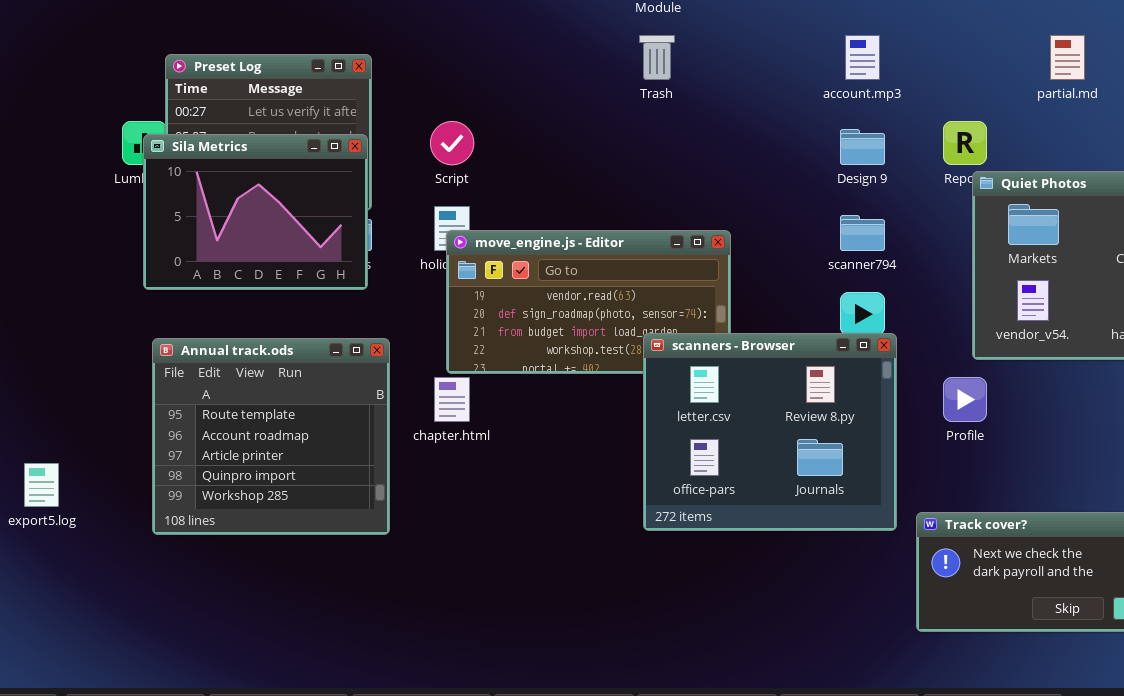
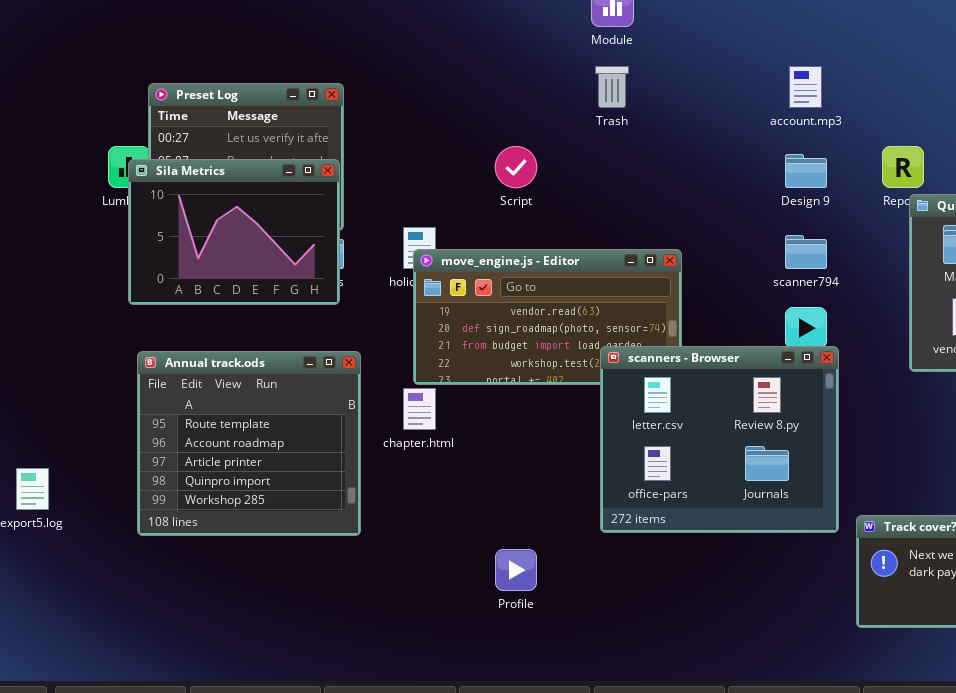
Script: [430,121,474,165] -> [495,146,537,188], moved
Profile: [943,377,987,422] -> [495,549,537,591], moved

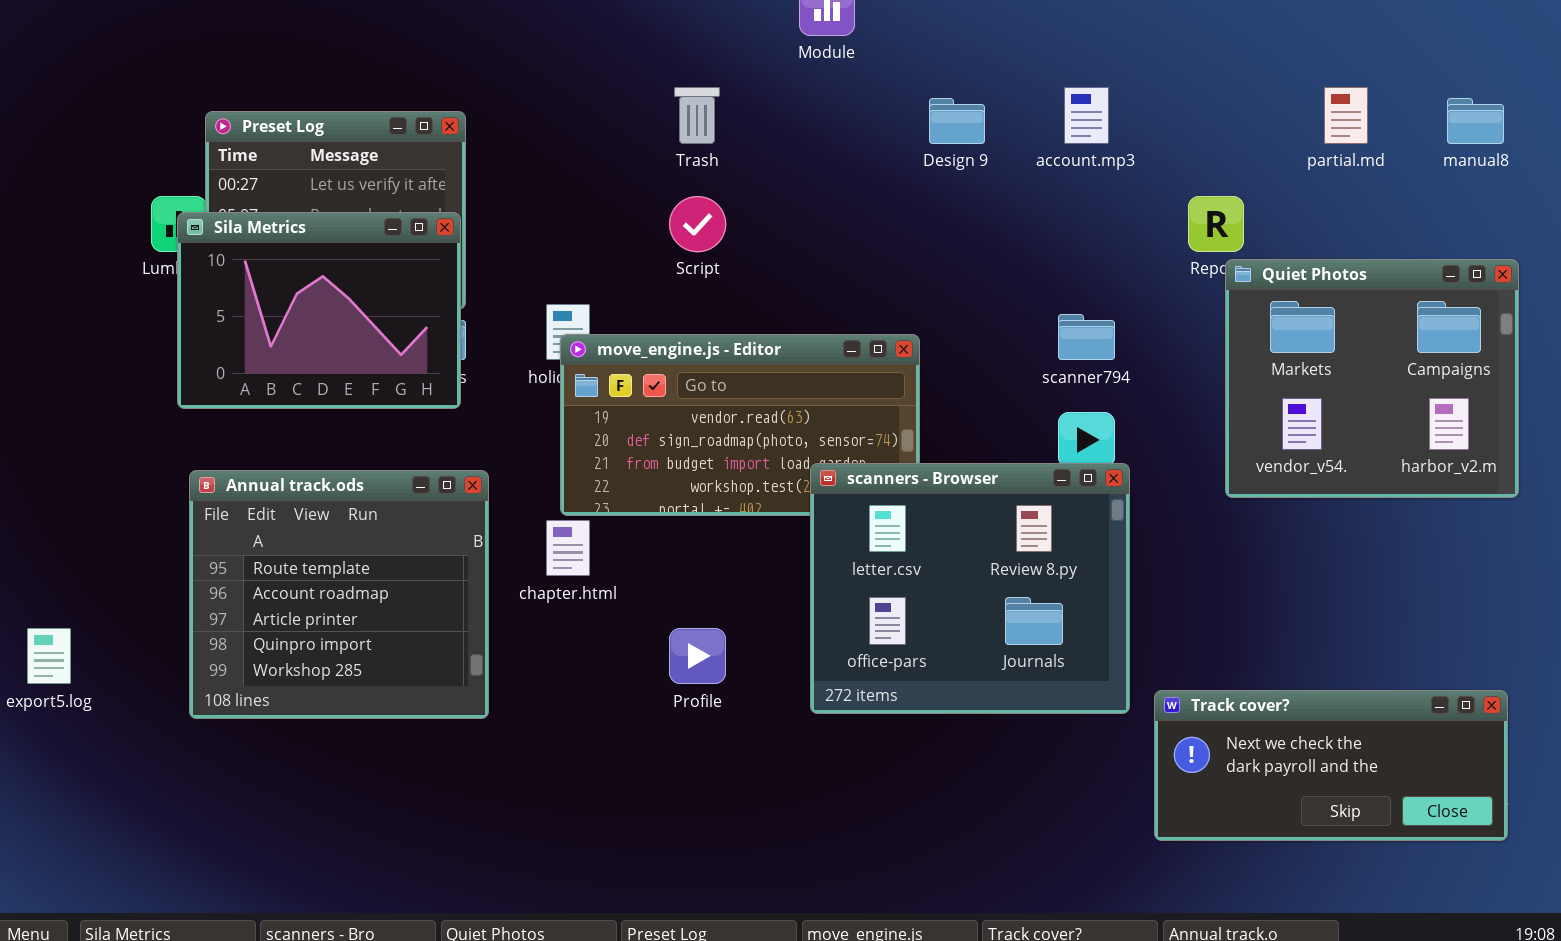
Trash: [595,66,629,108] -> [674,87,720,144], moved
Design 9: [785,154,827,188] -> [929,98,985,144], moved
Profile: [495,549,537,591] -> [669,628,726,684], moved

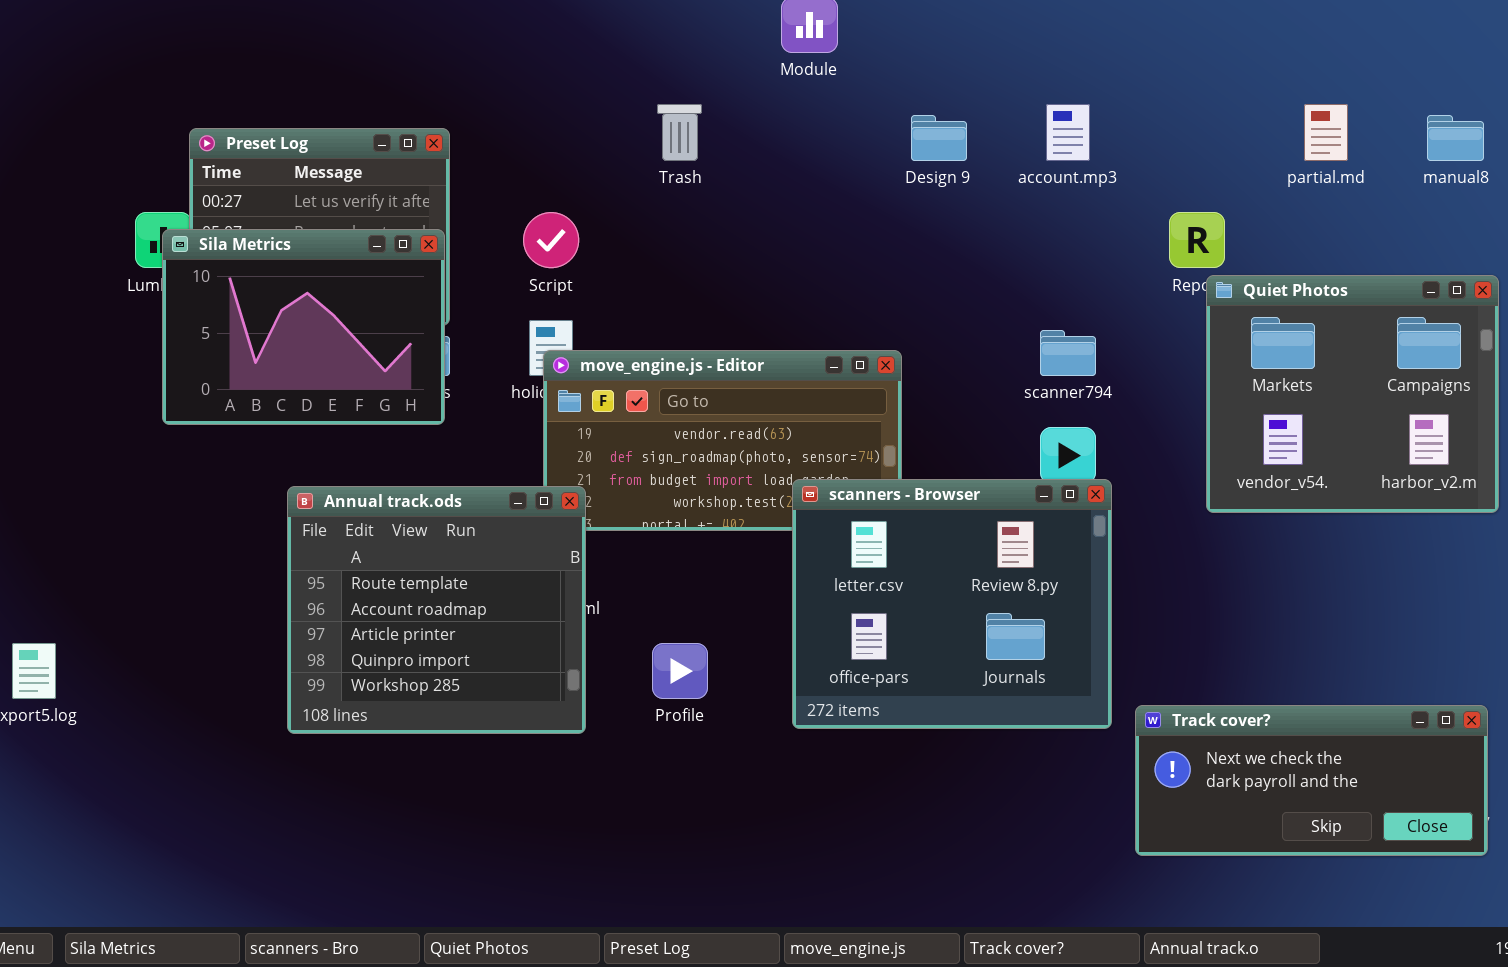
Script: [669,196,726,252] -> [523,212,579,268], moved
Annual track.ods: [189,470,489,719] -> [287,486,586,734], moved

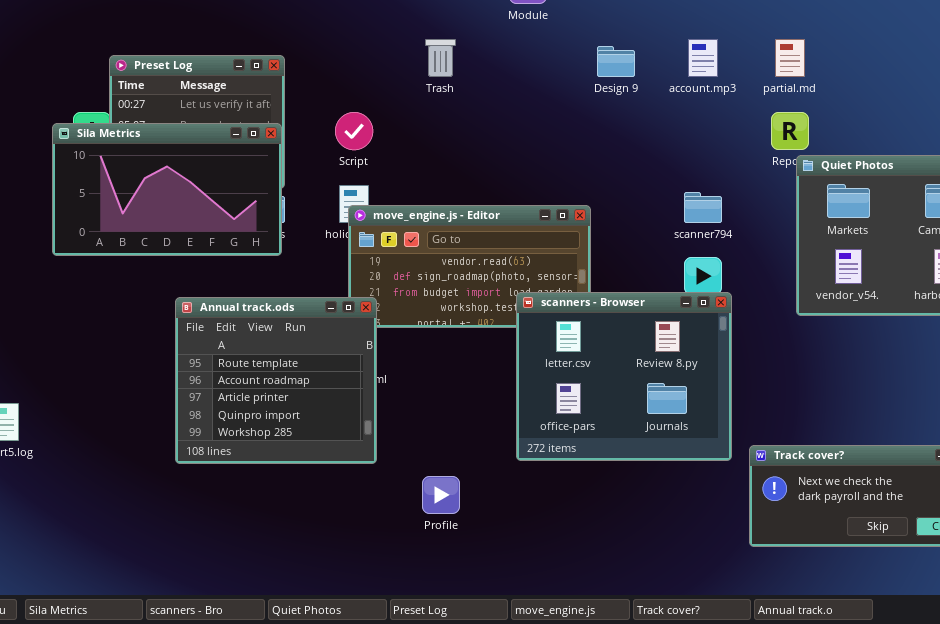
partial.md: [1304,104,1348,161] -> [775,39,805,77], moved
Sila Metrics: [162,229,445,425] -> [52,123,282,256], resized
Profile: [652,643,708,699] -> [422,476,460,514], moved

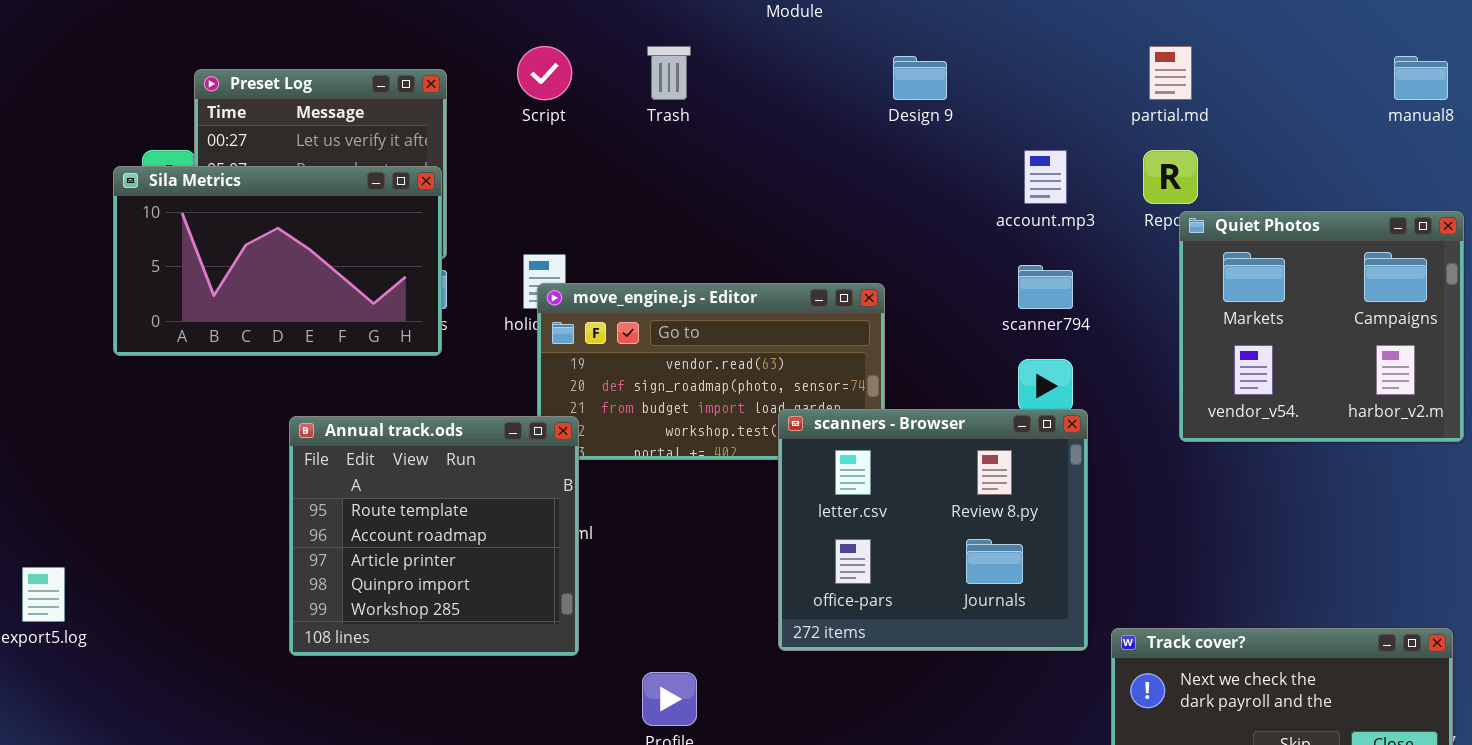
account.mp3: [688,39,718,77] -> [1024,150,1067,204], moved
Script: [335,112,373,150] -> [517,46,572,100], moved

